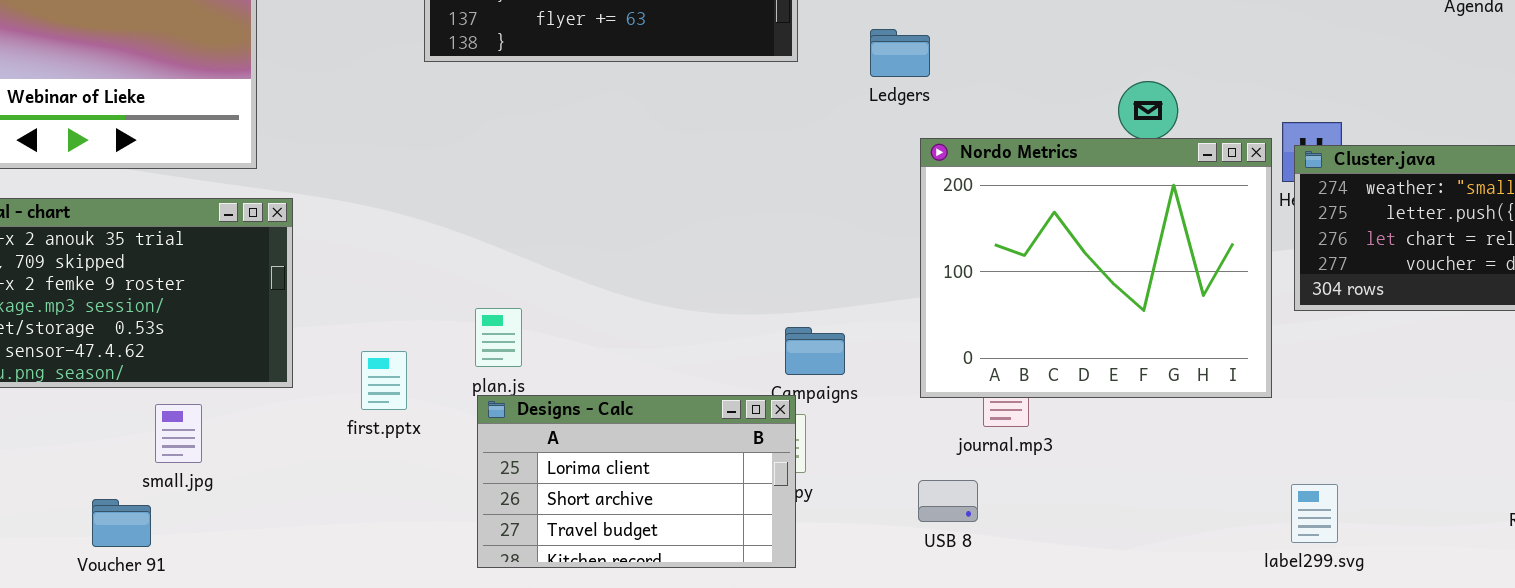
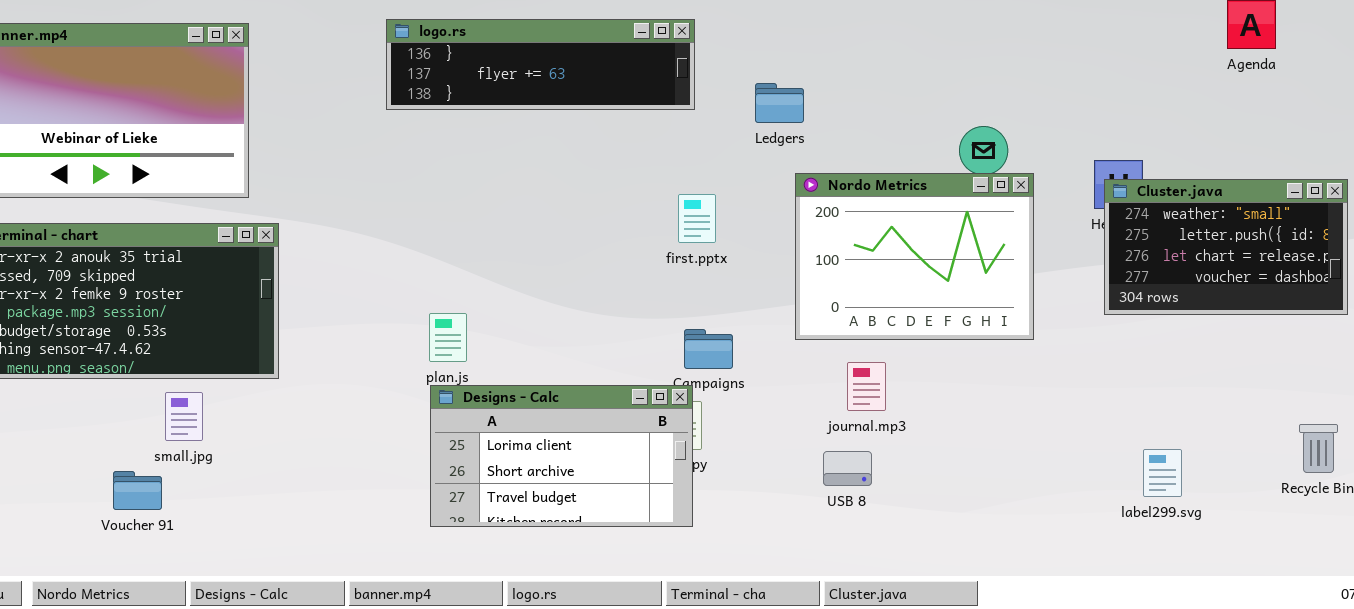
Nordo Metrics: [920,138,1272,398] -> [795,173,1034,340], resized
first.pptx: [361,351,407,410] -> [678,194,716,243], moved
USB 8: [918,480,978,522] -> [823,451,872,486], moved
label299.svg: [1291,484,1338,543] -> [1143,449,1182,497], moved

